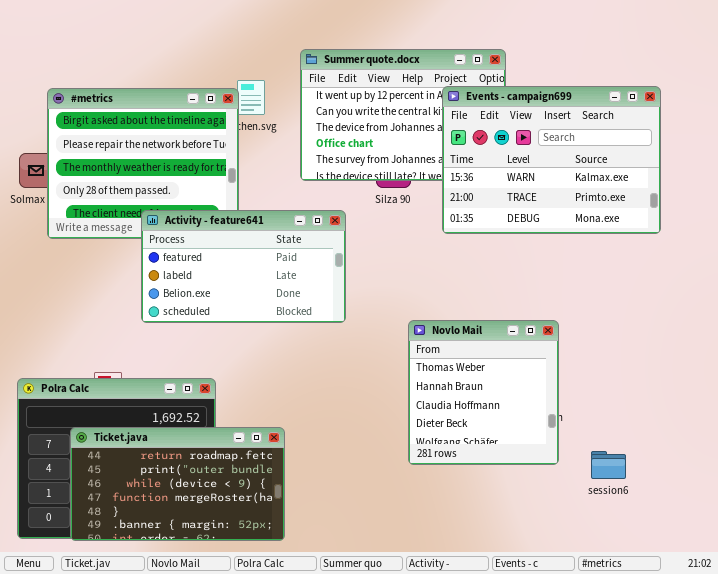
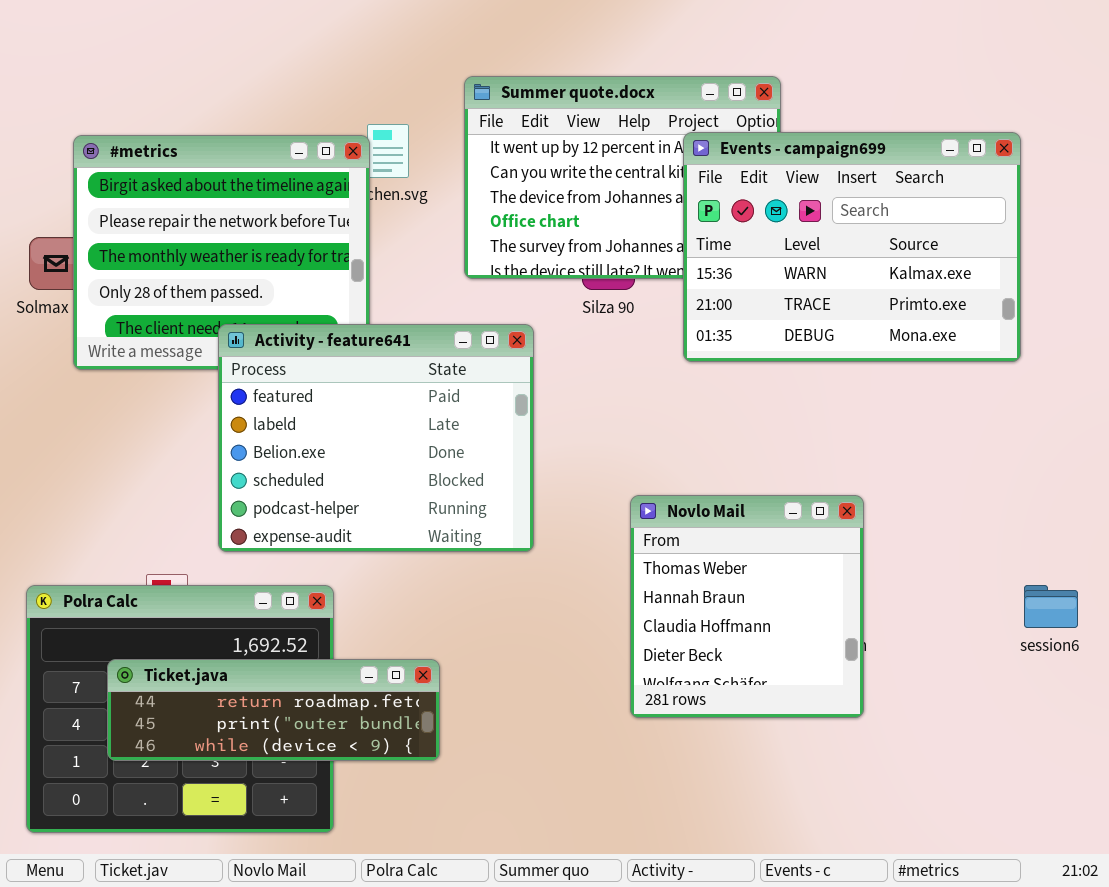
Activity - feature641: [141,210,346,323] -> [218,324,534,552], resized
Ticket.java: [70,427,285,541] -> [107,659,440,761], resized
session6: [591,451,626,479] -> [1024,585,1078,628], moved

